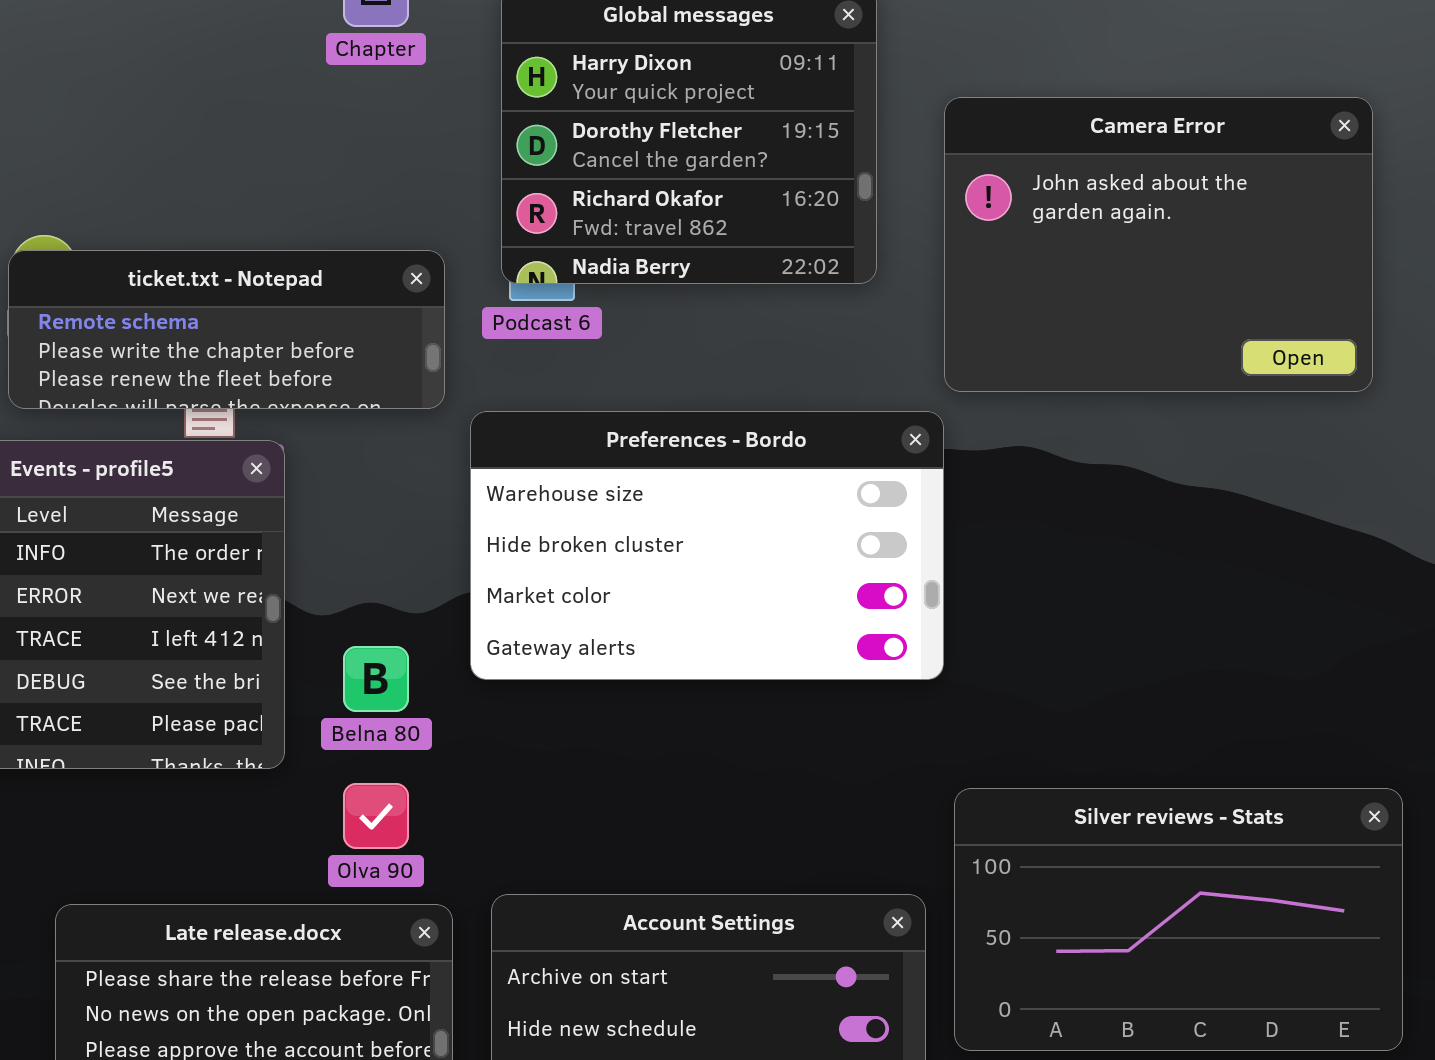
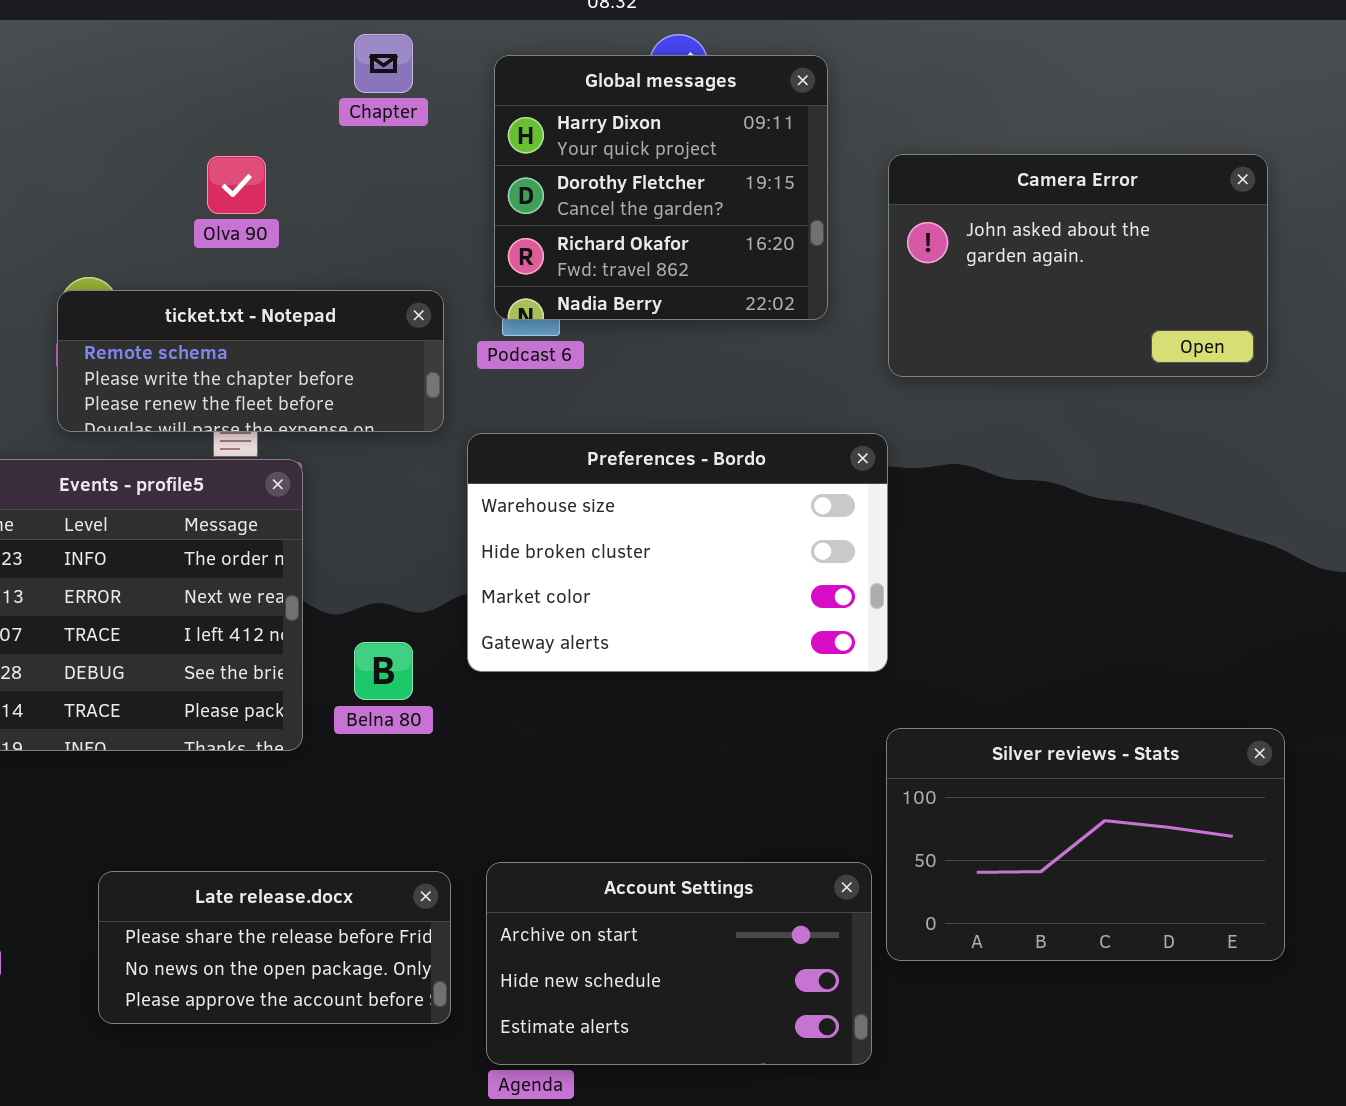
Camera Error: [944,97,1373,392] -> [888,154,1268,377], resized
Olva 90: [343,783,409,849] -> [207,156,266,214], moved
Silver reviews - Stats: [954,788,1403,1051] -> [886,728,1285,961], moved

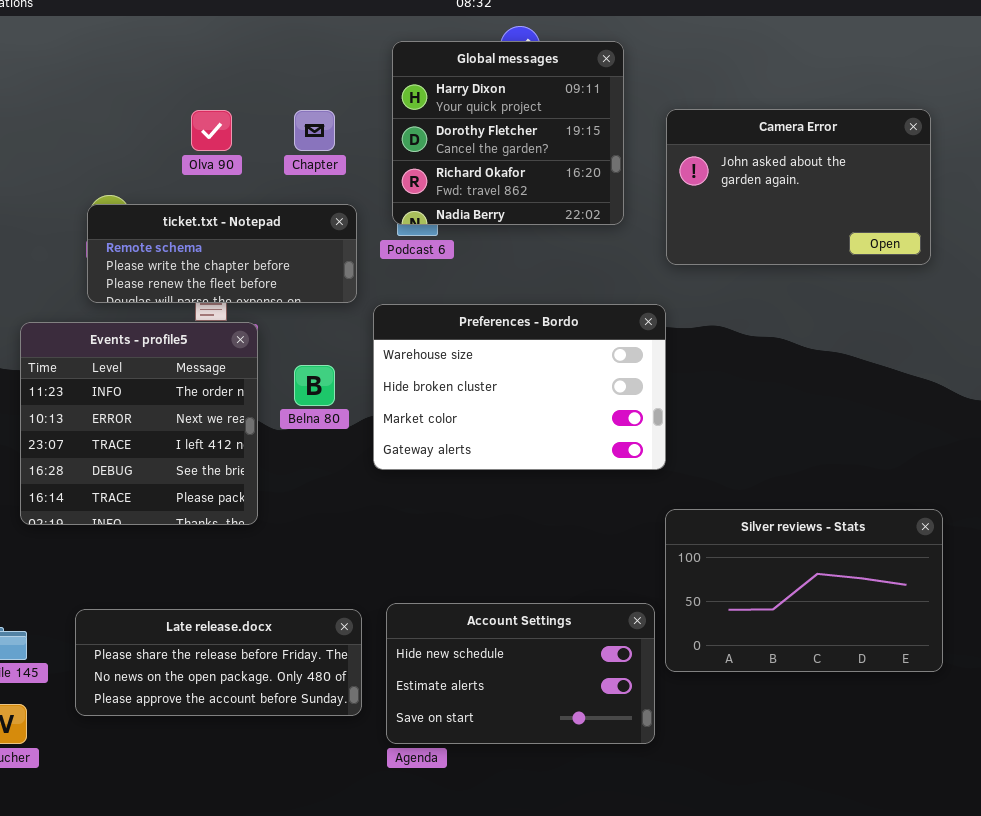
Chapter: [354,34,413,93] -> [294,110,335,151], moved
Belna 80: [354,642,413,700] -> [294,365,335,406], moved
Account Settings: [486,862,872,1065] -> [386,603,655,744], scrolled down 1 row
Late release.docx: [98,871,451,1024] -> [75,609,362,716], resized

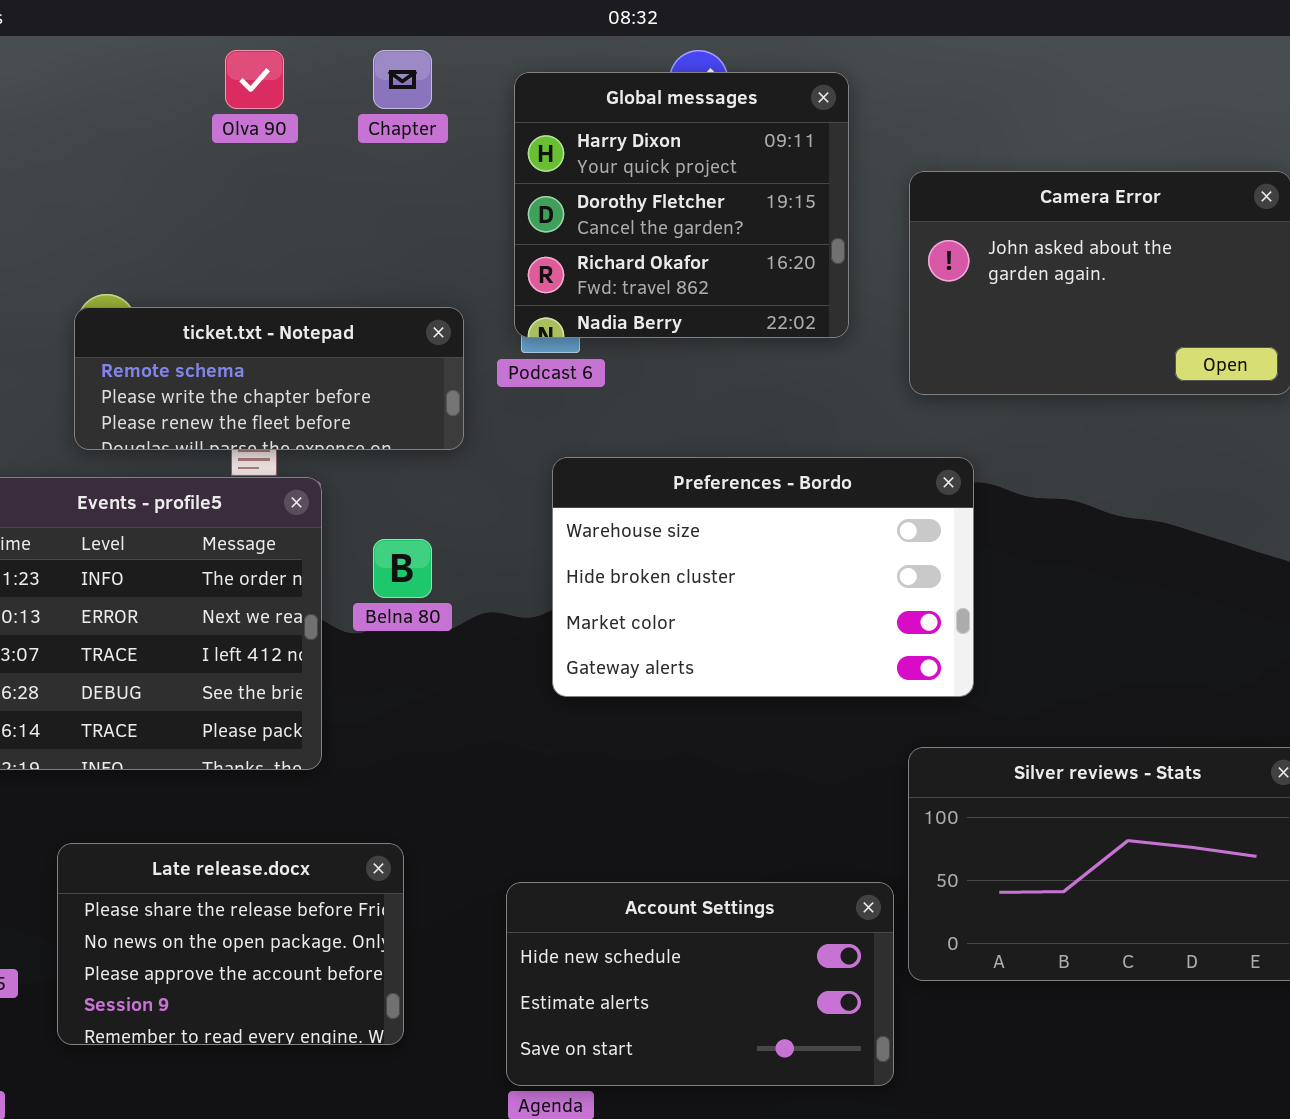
Olva 90: [191,110,232,151] -> [225,50,284,109], moved
Chapter: [294,110,335,151] -> [373,50,432,109], moved
Preferences - Bordo: [373,304,666,470] -> [552,457,974,697], moved
Late release.docx: [75,609,362,716] -> [57,843,404,1045], resized

